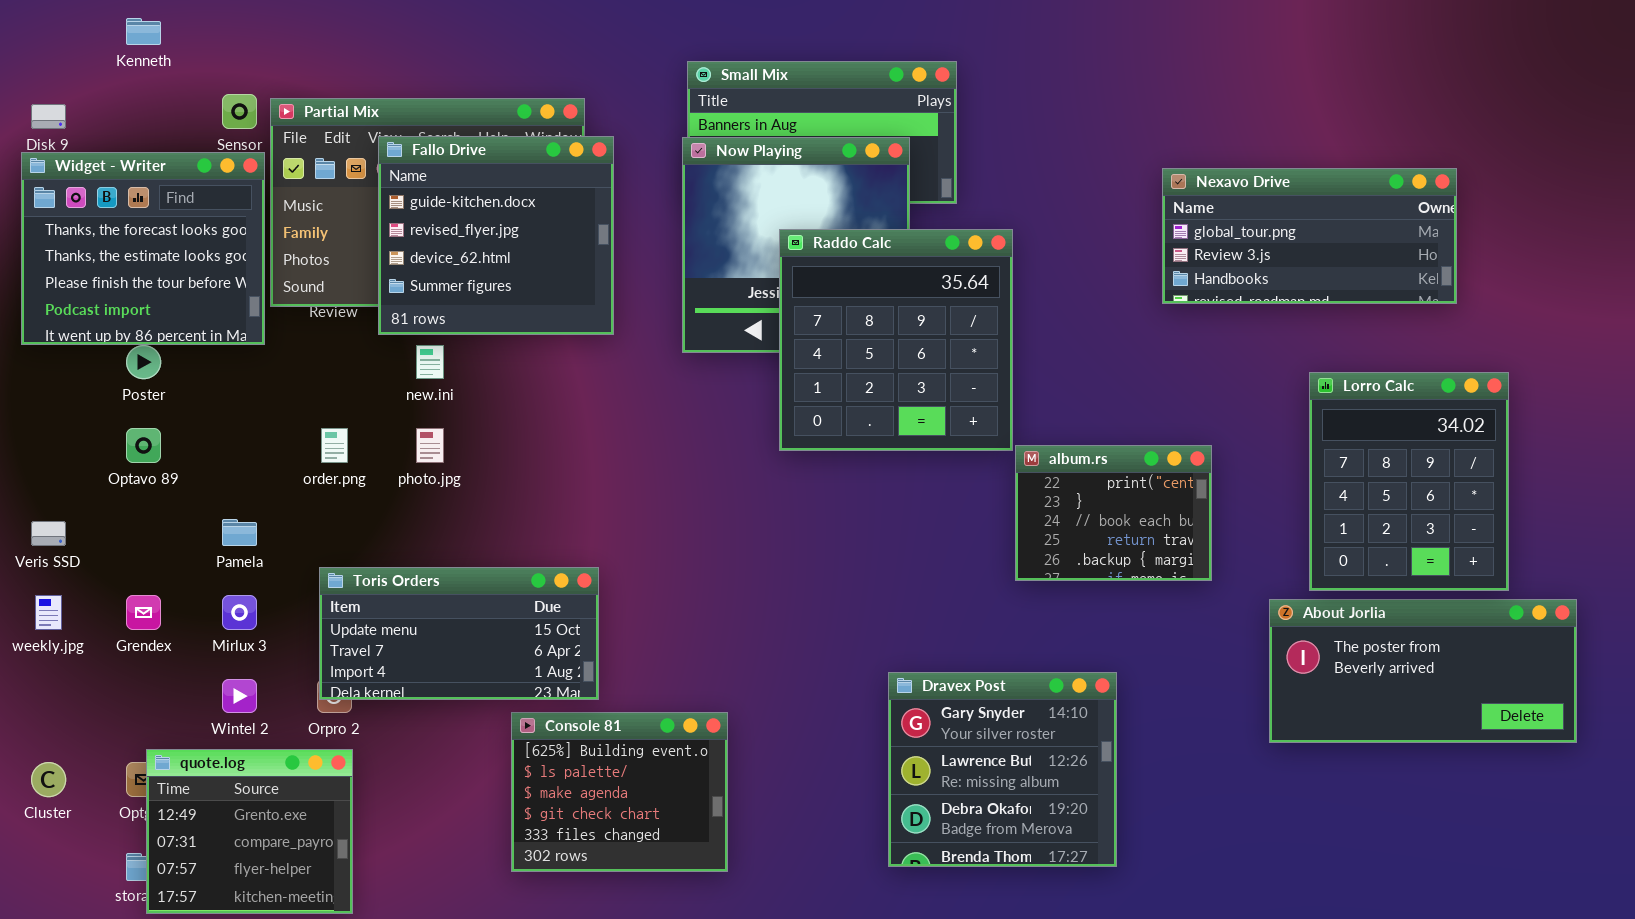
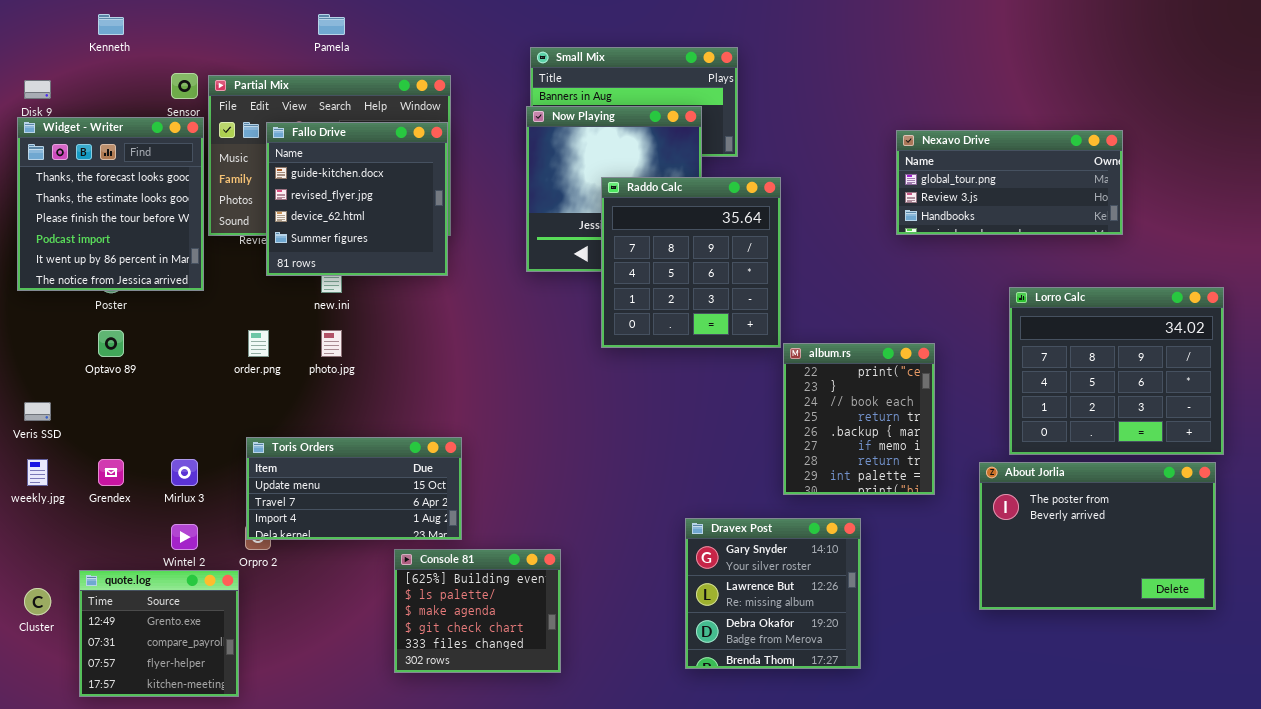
Fallo Drive: [378,136,614,335] -> [266,122,448,276], moved
Widget - Writer: [21,152,265,345] -> [17,117,204,291], resized
Lorro Calc: [1309,372,1509,591] -> [1009,287,1224,455], resized
album.rs: [1015,445,1212,581] -> [783,343,935,495], resized
Pamela: [222,519,257,546] -> [318,14,345,35], moved
About Jorlia: [1269,599,1577,743] -> [979,462,1216,610], resized
quote.log: [146,749,353,914] -> [79,570,239,697], moved

